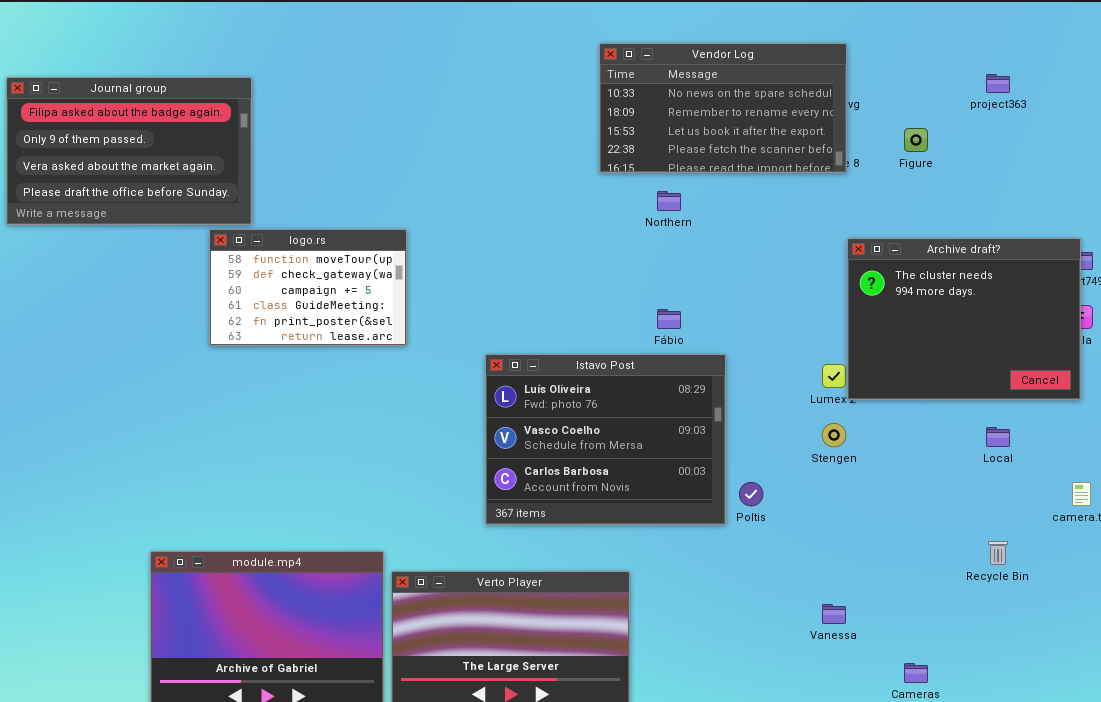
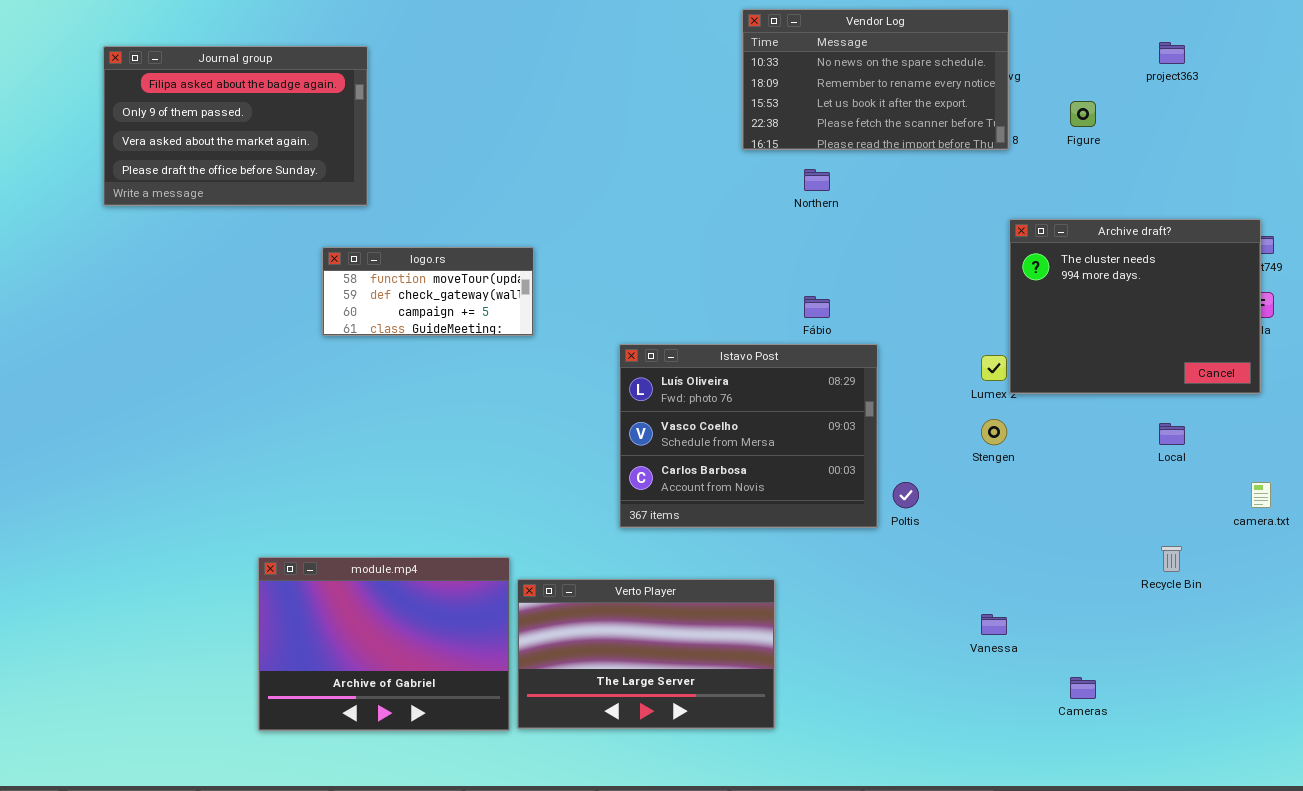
logo.rs: [209,229,407,346] -> [322,247,534,336], resized

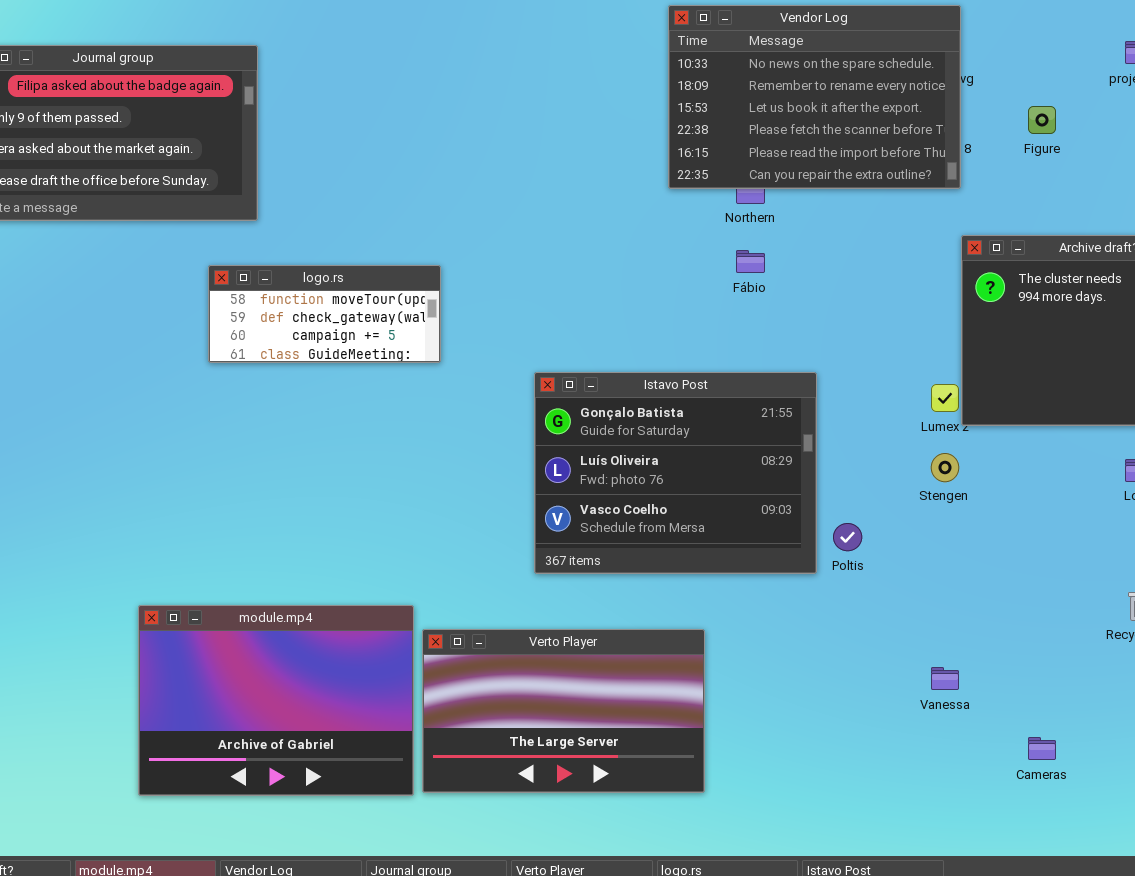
Vendor Log: [742,9,1009,150] -> [668,5,961,189], resized
Fábio: [804,296,830,318] -> [736,250,765,273], moved
Istavo Post: [619,344,878,528] -> [534,372,817,574], scrolled up 1 row

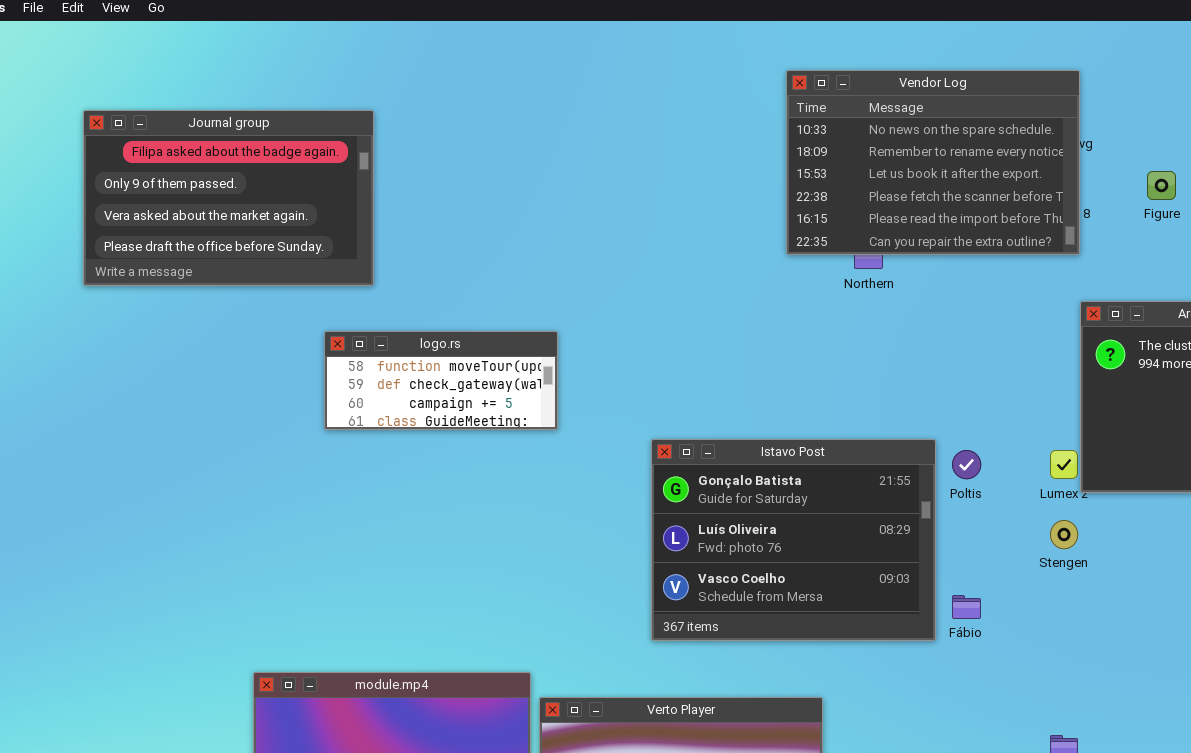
Fábio: [736,250,765,273] -> [952,595,981,619], moved
Poltis: [833,523,862,551] -> [952,450,981,479], moved

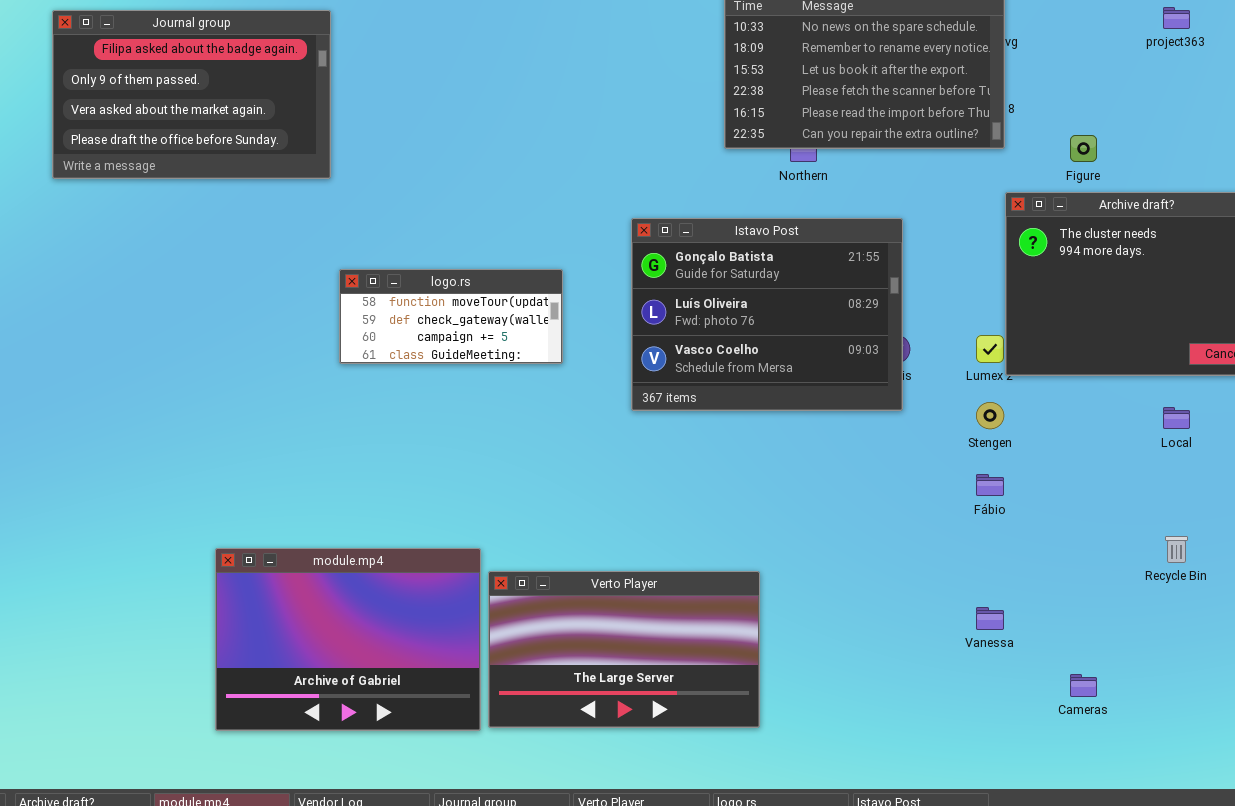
Figure: [1147,171,1176,200] -> [1070,135,1097,162], moved
logo.rs: [324,331,558,430] -> [339,269,563,364], moved
Istavo Post: [651,439,936,641] -> [631,218,903,411], moved
Fábio: [952,595,981,619] -> [976,474,1004,496], moved

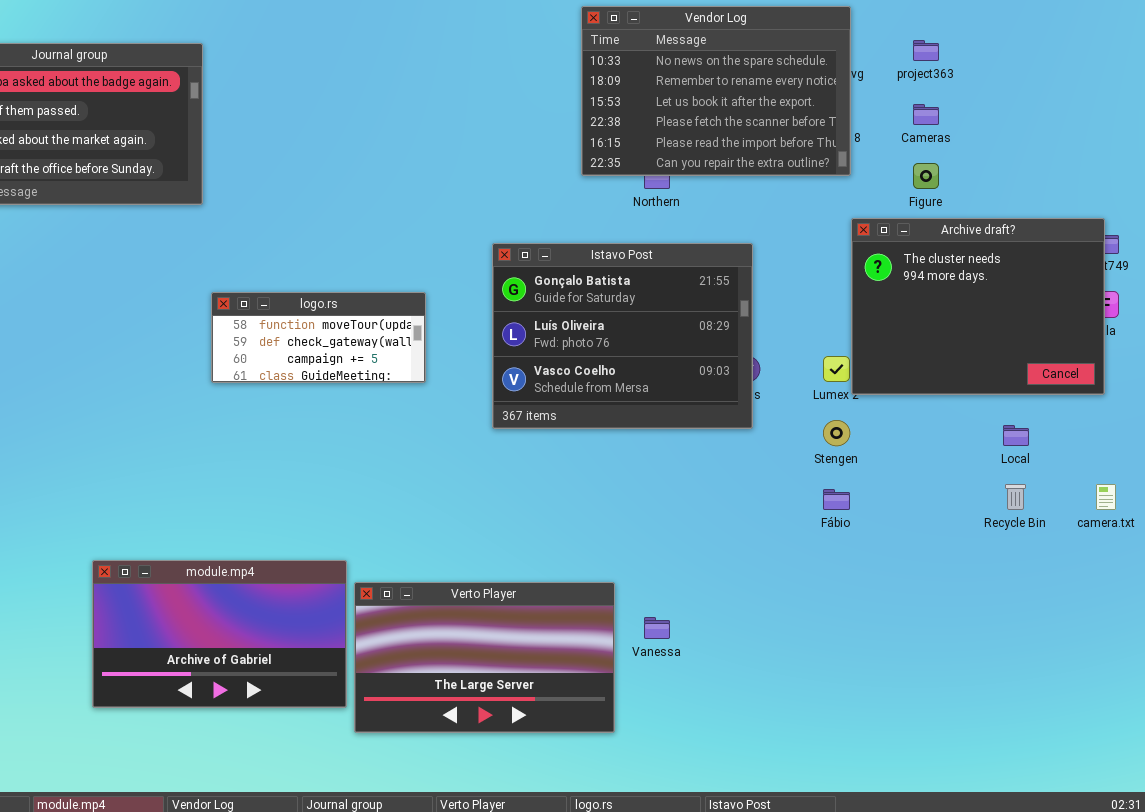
project363: [1163,7,1190,29] -> [913,40,939,61], moved
Recycle Bin: [1165,536,1188,563] -> [1005,484,1026,510], moved
module.mp4: [215,548,481,731] -> [92,560,347,708], resized
Vanessa: [976,607,1004,630] -> [644,617,670,639], moved
Cameras: [1070,674,1097,697] -> [913,104,939,125], moved

